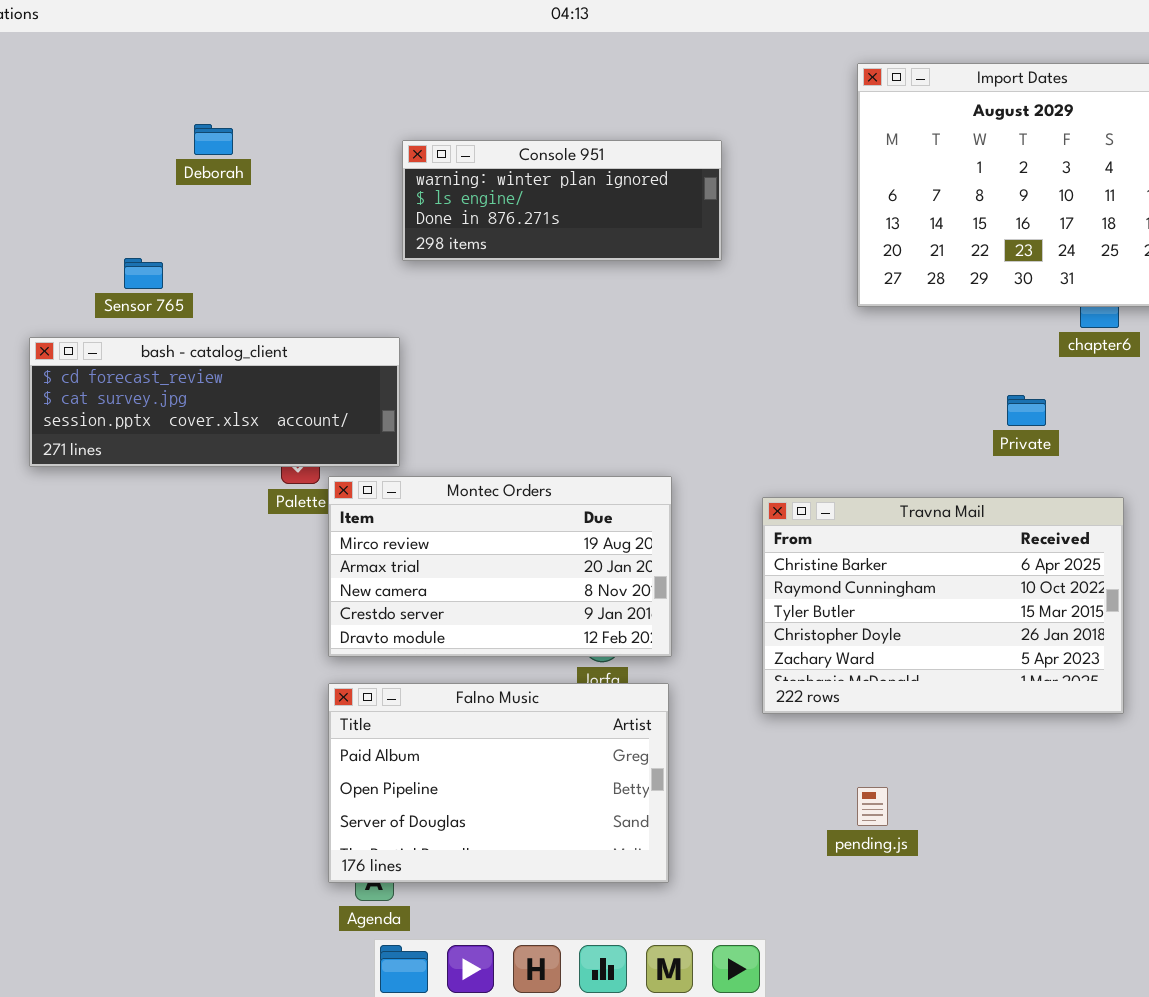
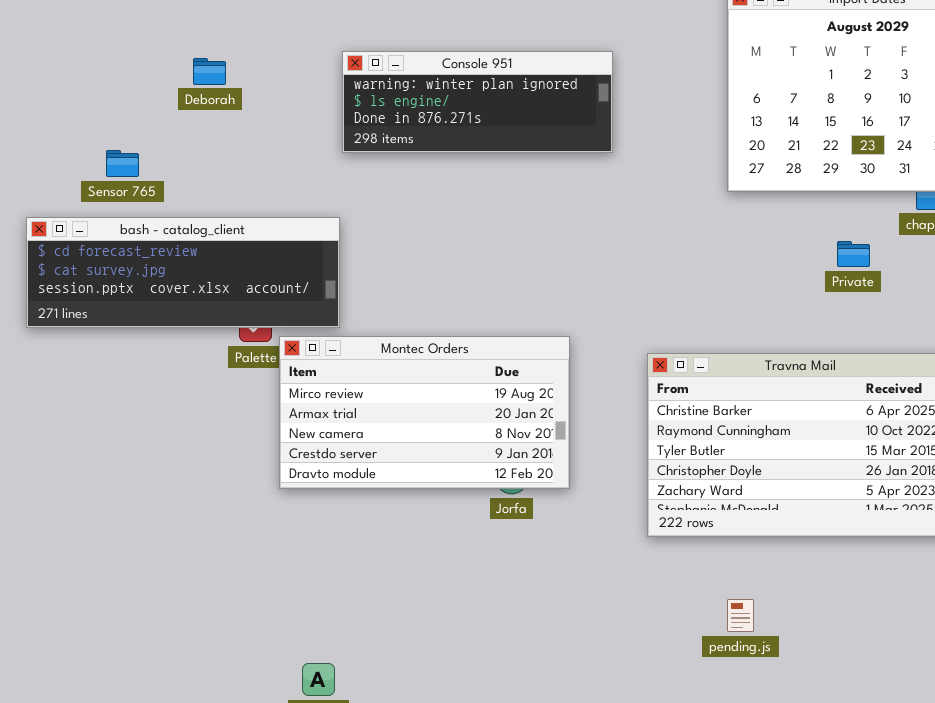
Deborah: [194,124,233,155] -> [193,58,226,85], moved
Private: [1007,395,1046,426] -> [837,241,870,267], moved
Falno Music: [328,683,669,883] -> none, closed

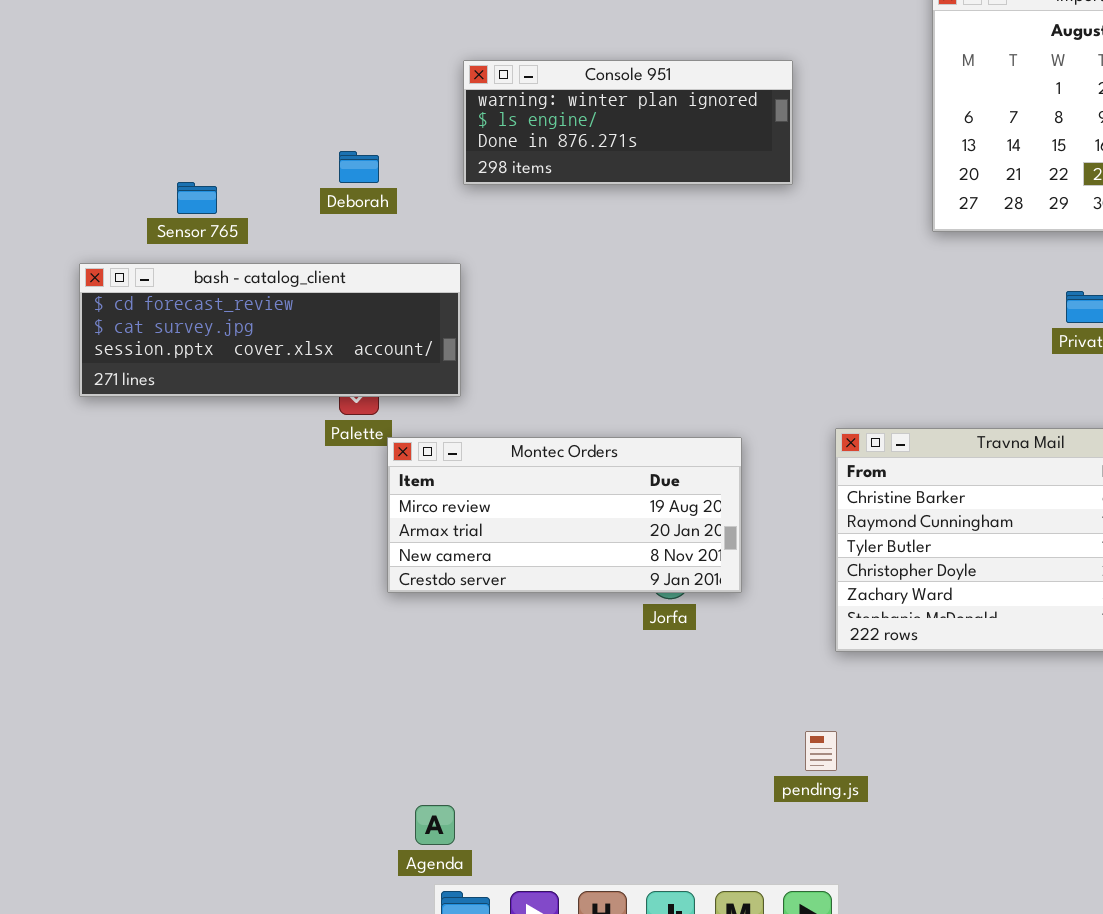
Deborah: [193,58,226,85] -> [339,151,379,183], moved
Montec Orders: [279,336,570,489] -> [387,437,742,593], resized
pending.js: [727,599,754,632] -> [805,731,837,771], moved

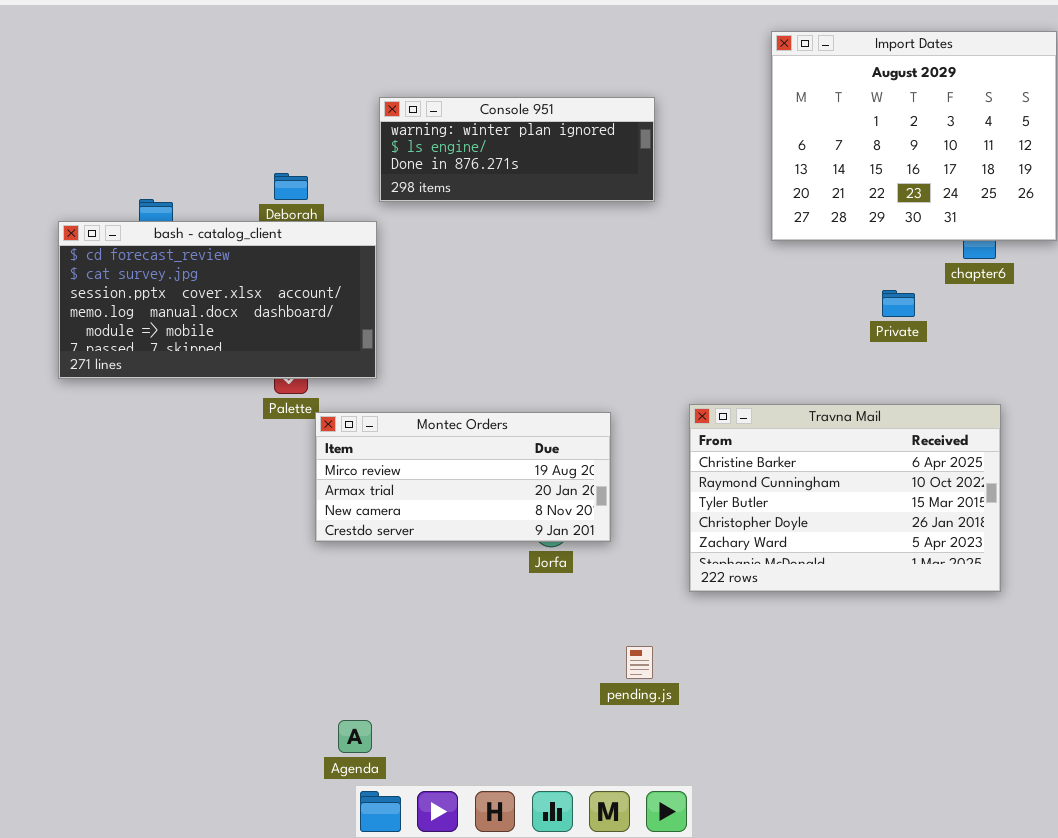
bash - catalog_client: [79,263,461,397] -> [58,221,377,379], resized
pending.js: [805,731,837,771] -> [626,646,653,679], moved

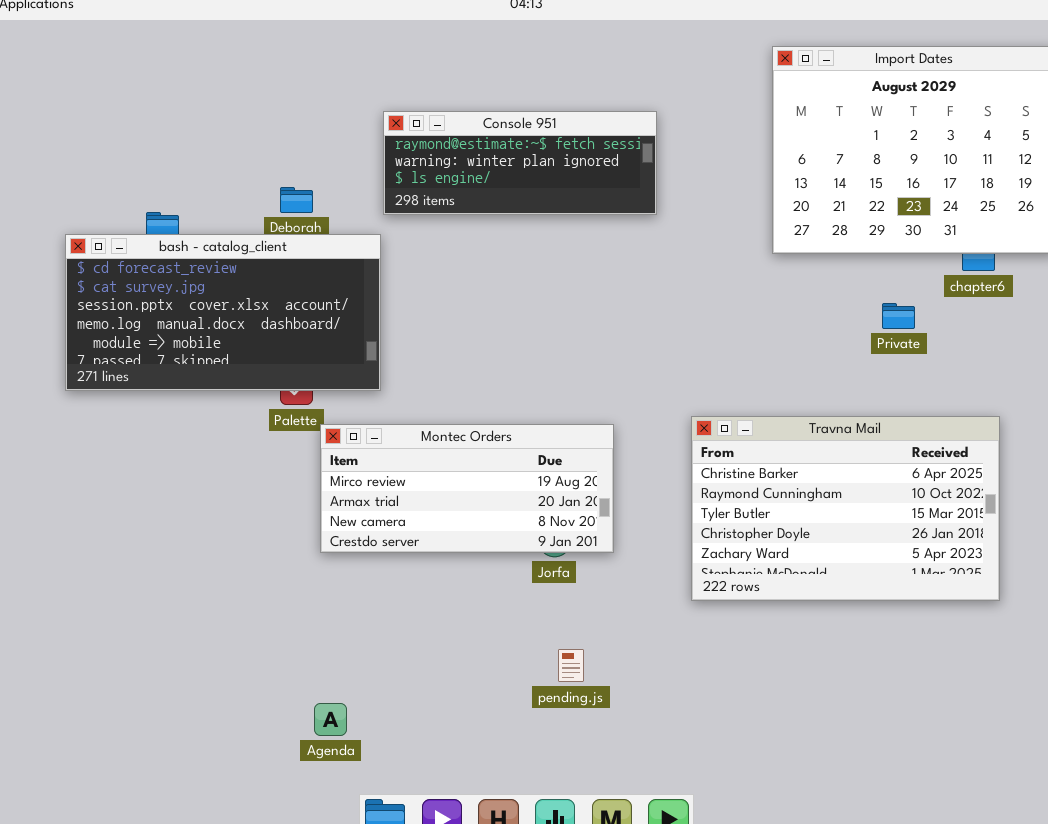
Console 951: [379,97,655,202] -> [383,111,657,215], scrolled up 1 row
pending.js: [626,646,653,679] -> [558,649,584,682], moved
Agenda: [338,720,372,753] -> [314,703,347,736], moved

